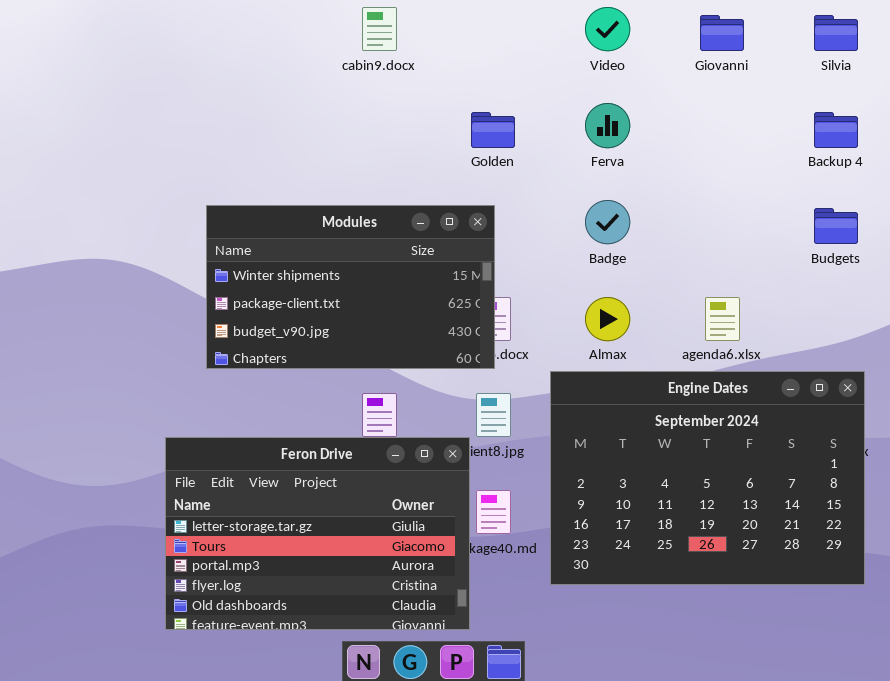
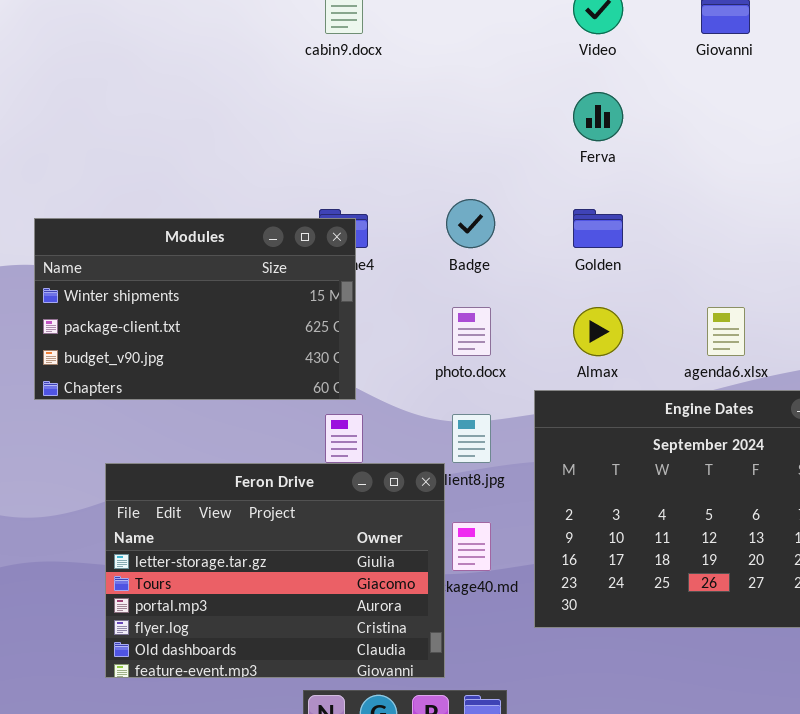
Golden: [471,112,515,148] -> [573,209,623,248], moved
Badge: [585,200,630,244] -> [446,199,495,248], moved
Modules: [206,205,495,369] -> [34,218,356,400], moved

